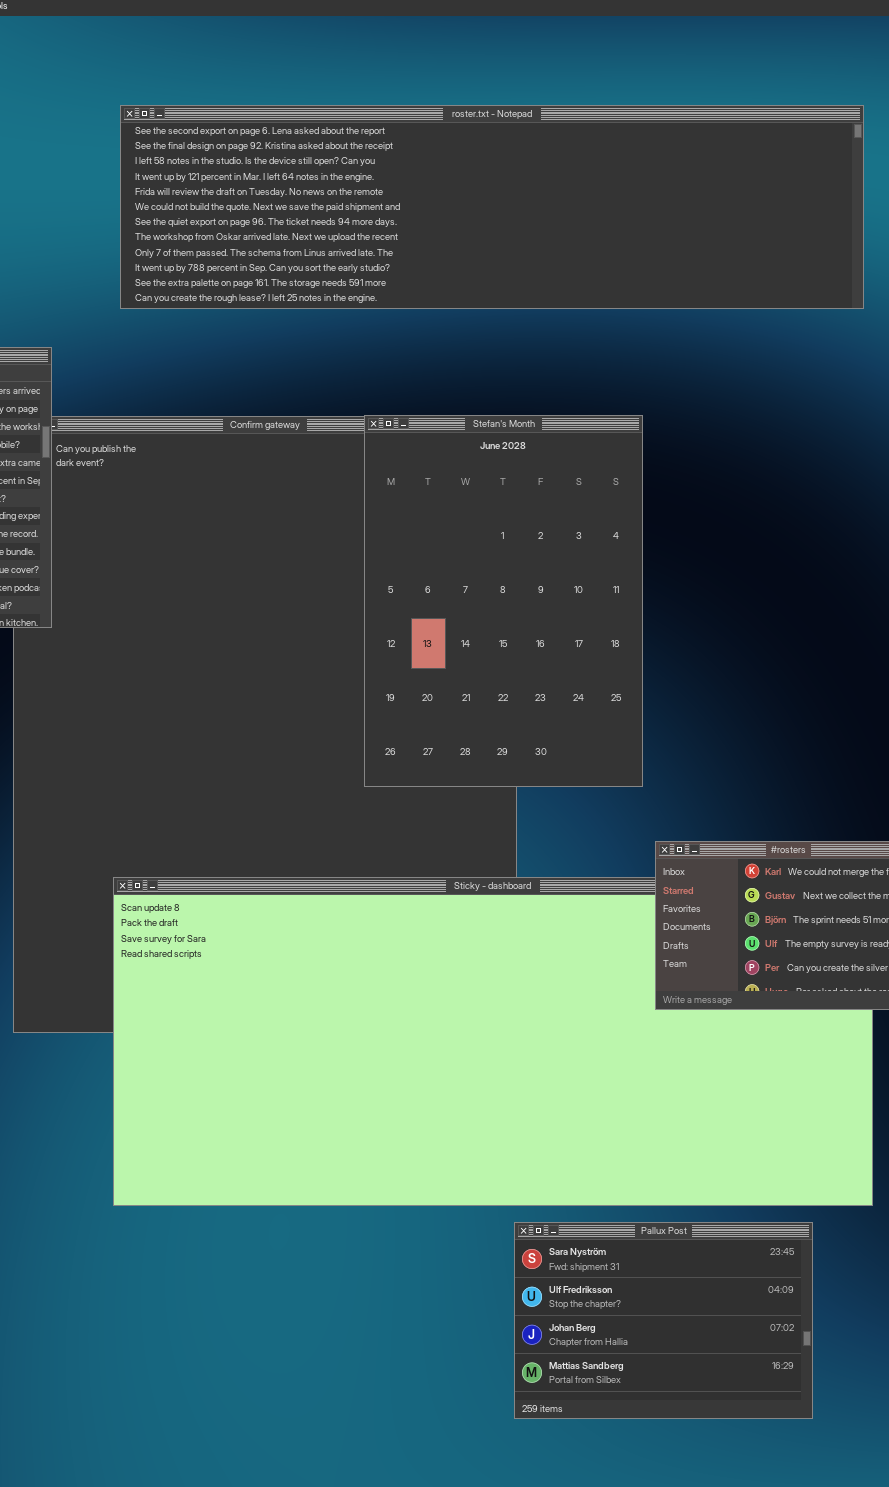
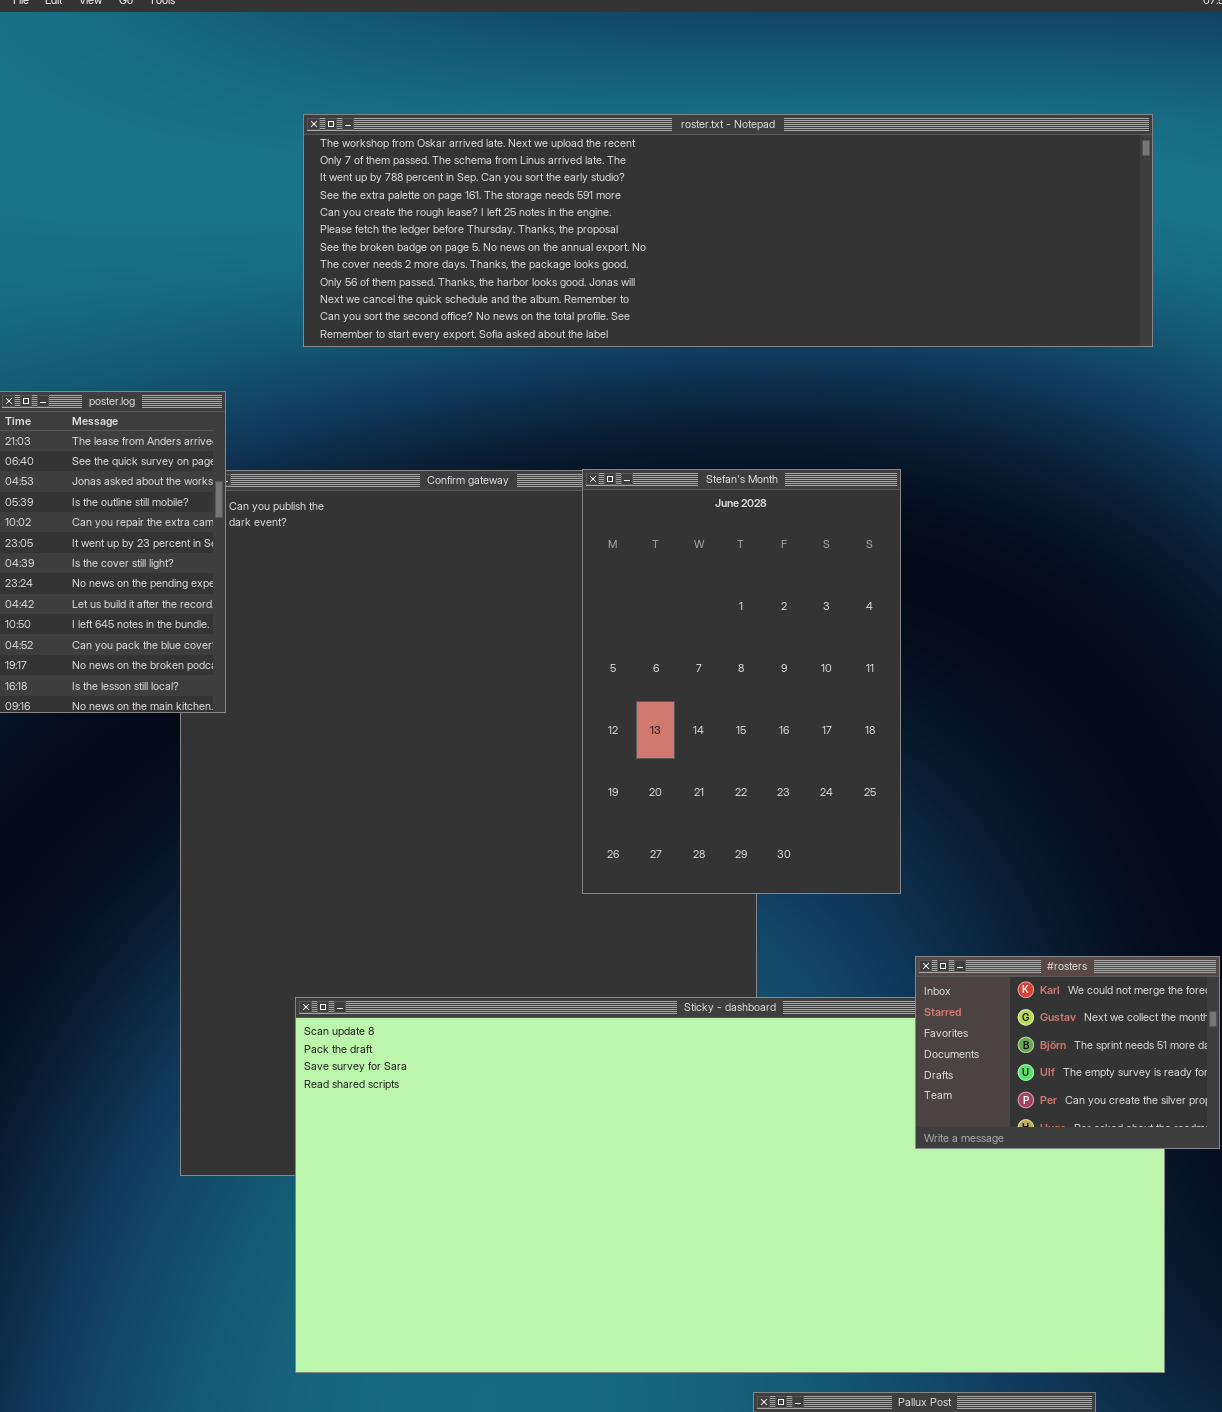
roster.txt - Notepad: [120,105,864,309] -> [303,114,1153,347], scrolled down 7 rows

